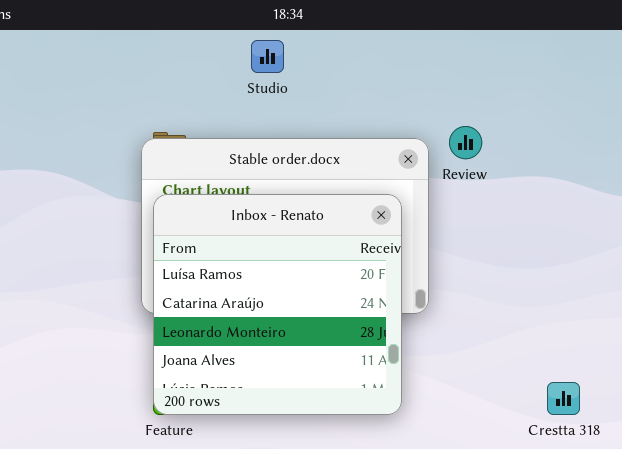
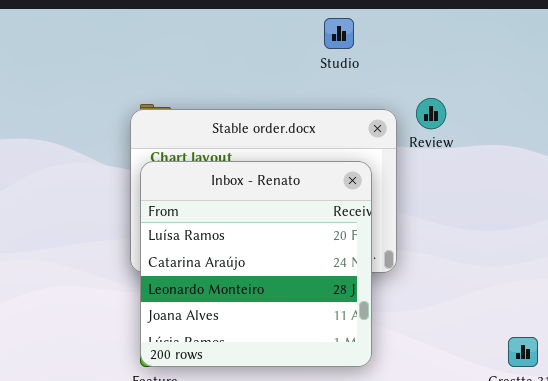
Studio: [251,40,284,73] -> [324,18,354,49], moved

